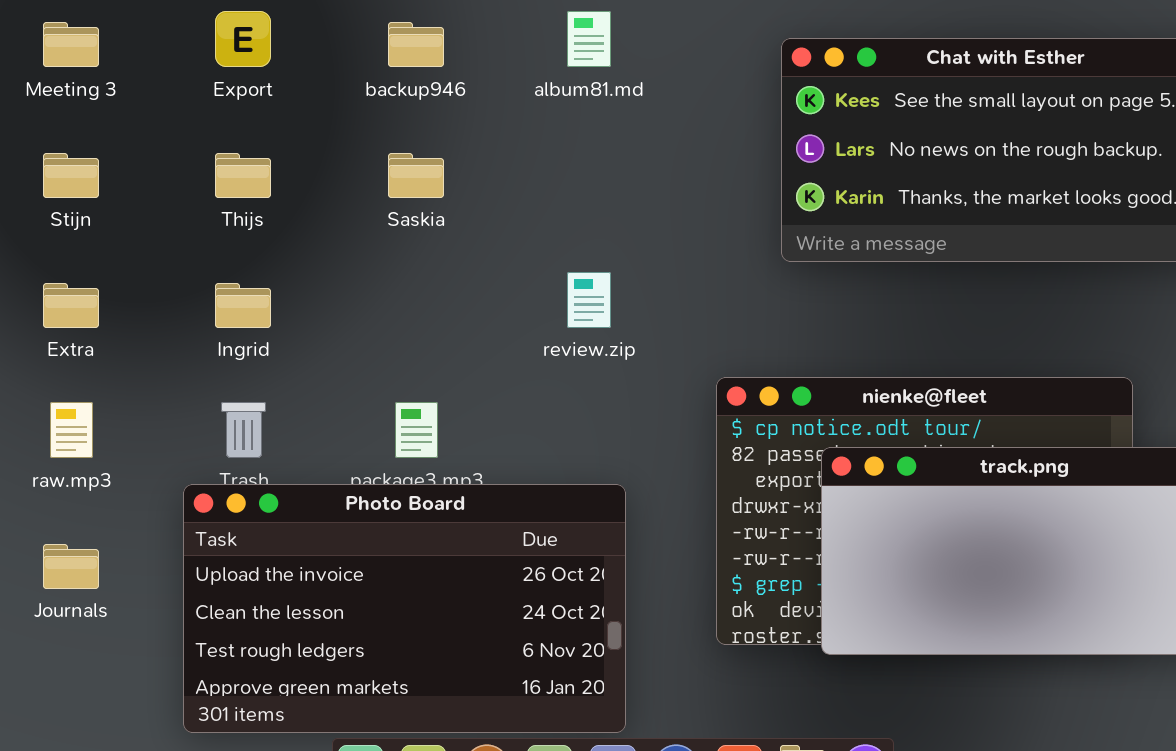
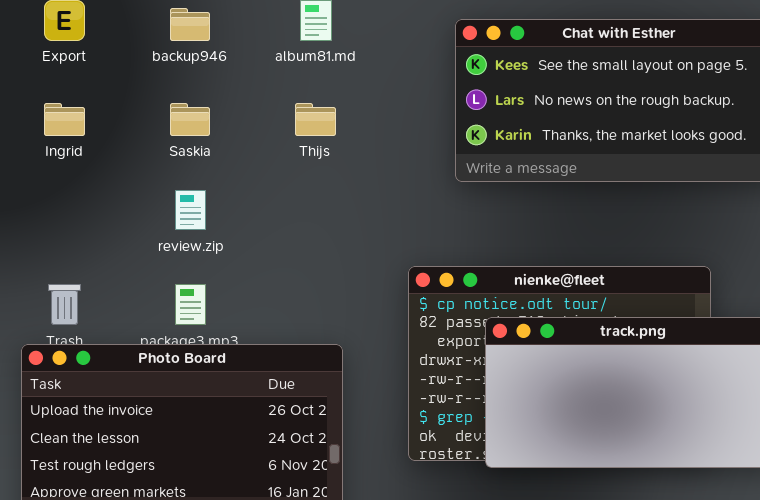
Thijs: [215,153,271,198] -> [295,103,336,136], moved
review.zip: [567,272,611,328] -> [175,190,206,230], moved
Ingrid: [215,283,271,328] -> [44,103,85,136], moved

